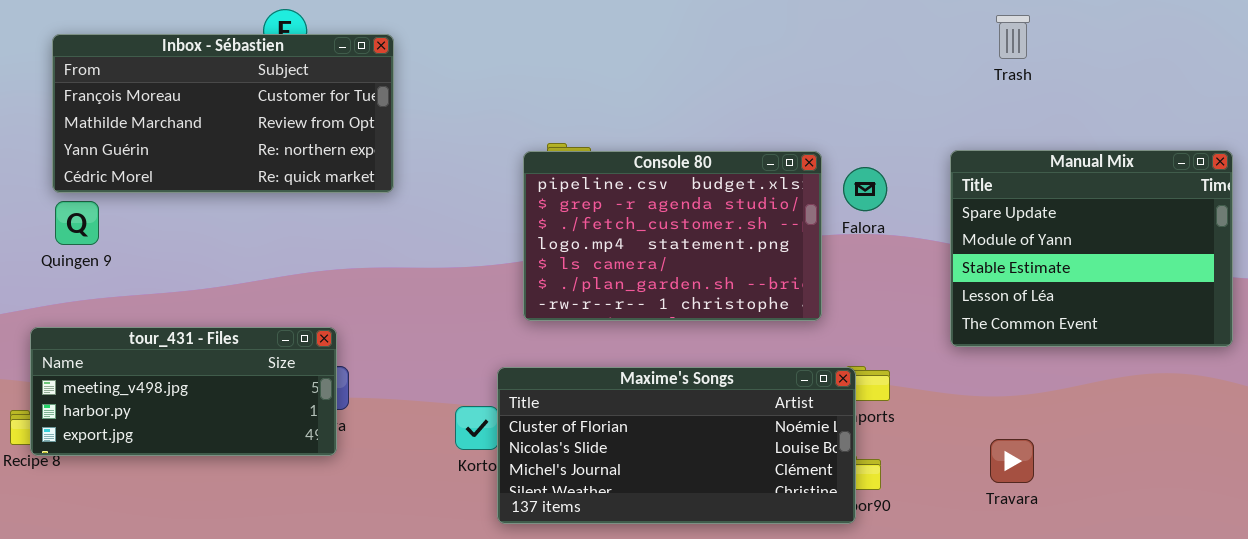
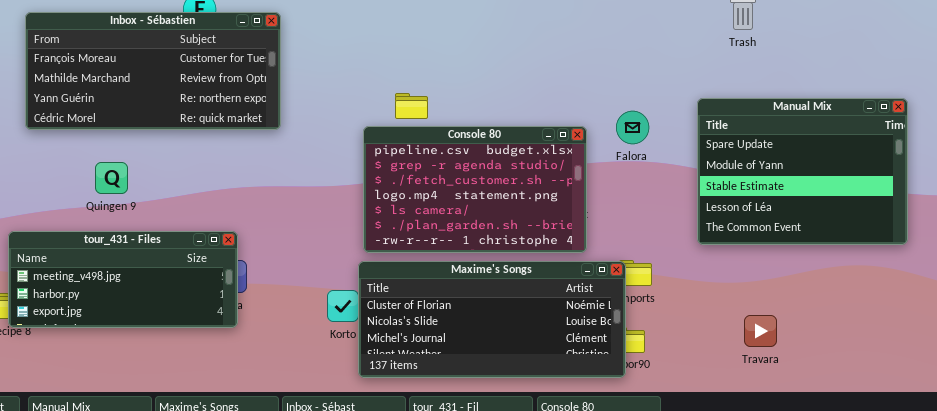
Console 80: [523,151,822,321] -> [363,126,587,253], moved
Quingen 9: [55,201,99,245] -> [95,162,128,194], moved
Travara: [990,439,1034,483] -> [744,315,777,347], moved

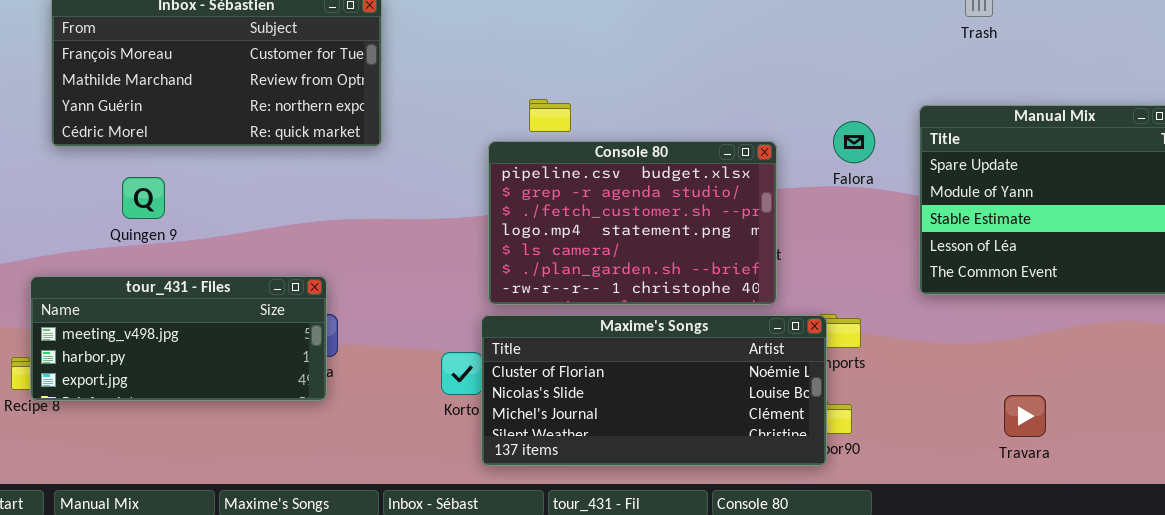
Falora: [616,111,649,144] -> [833,121,875,163], moved
Quingen 9: [95,162,128,194] -> [122,177,165,219], moved
Travara: [744,315,777,347] -> [1004,395,1046,437], moved

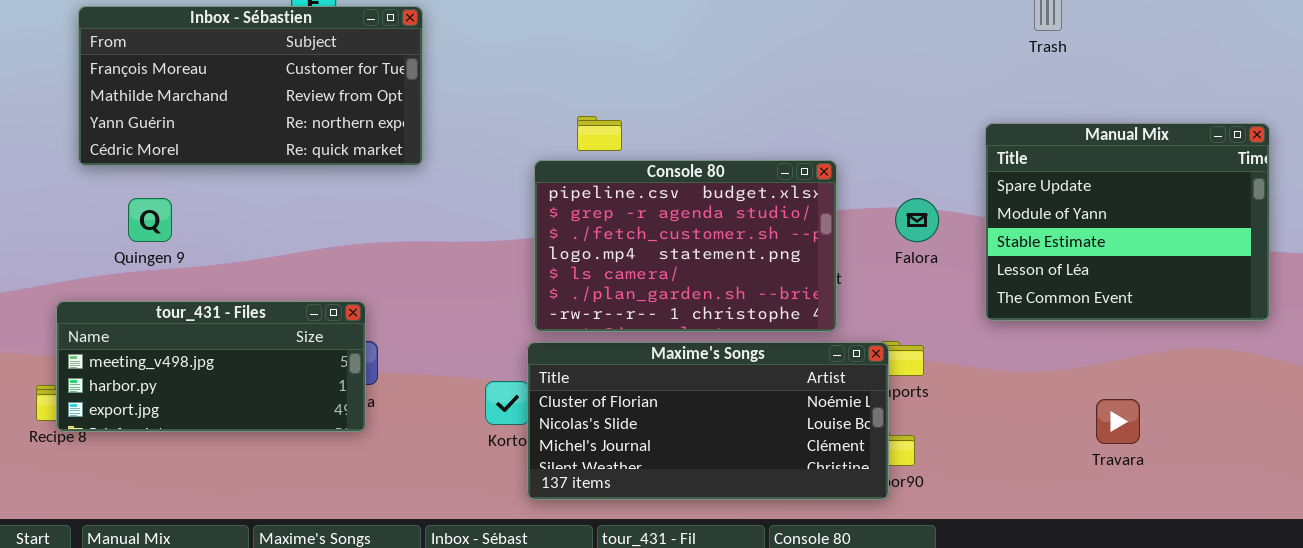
Falora: [833,121,875,163] -> [895,198,939,242], moved
Quingen 9: [122,177,165,219] -> [128,198,172,242], moved
Travara: [1004,395,1046,437] -> [1096,399,1140,444], moved

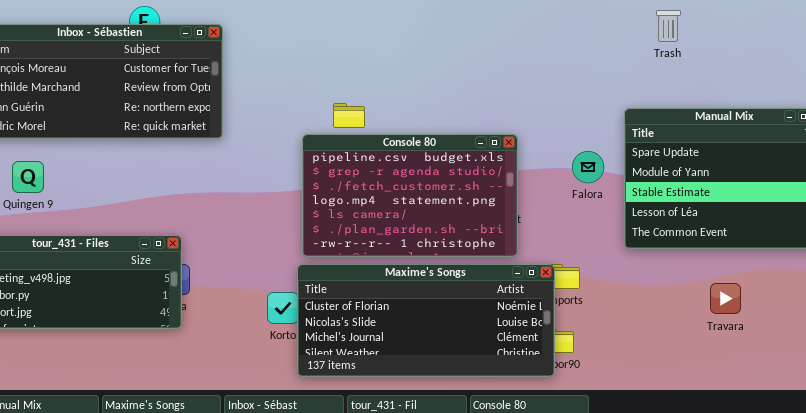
Falora: [895,198,939,242] -> [572,151,604,183], moved
Travara: [1096,399,1140,444] -> [710,283,741,314], moved

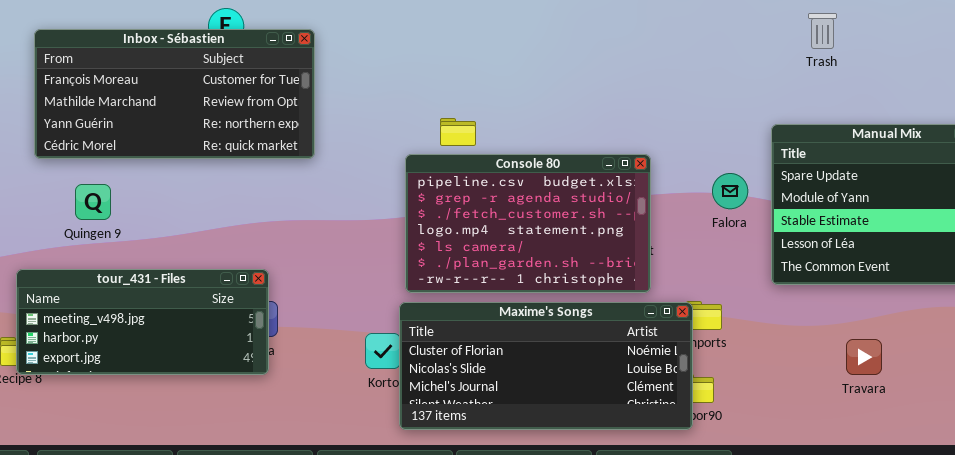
Travara: [710,283,741,314] -> [846,339,882,375], moved

